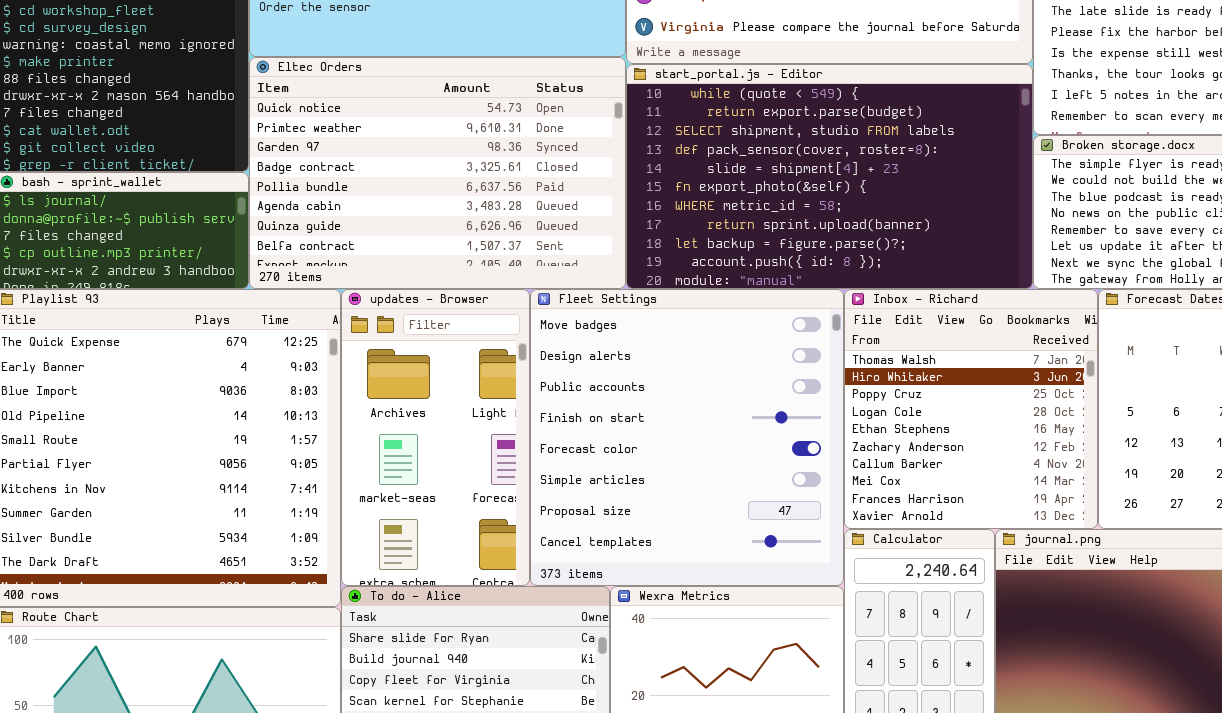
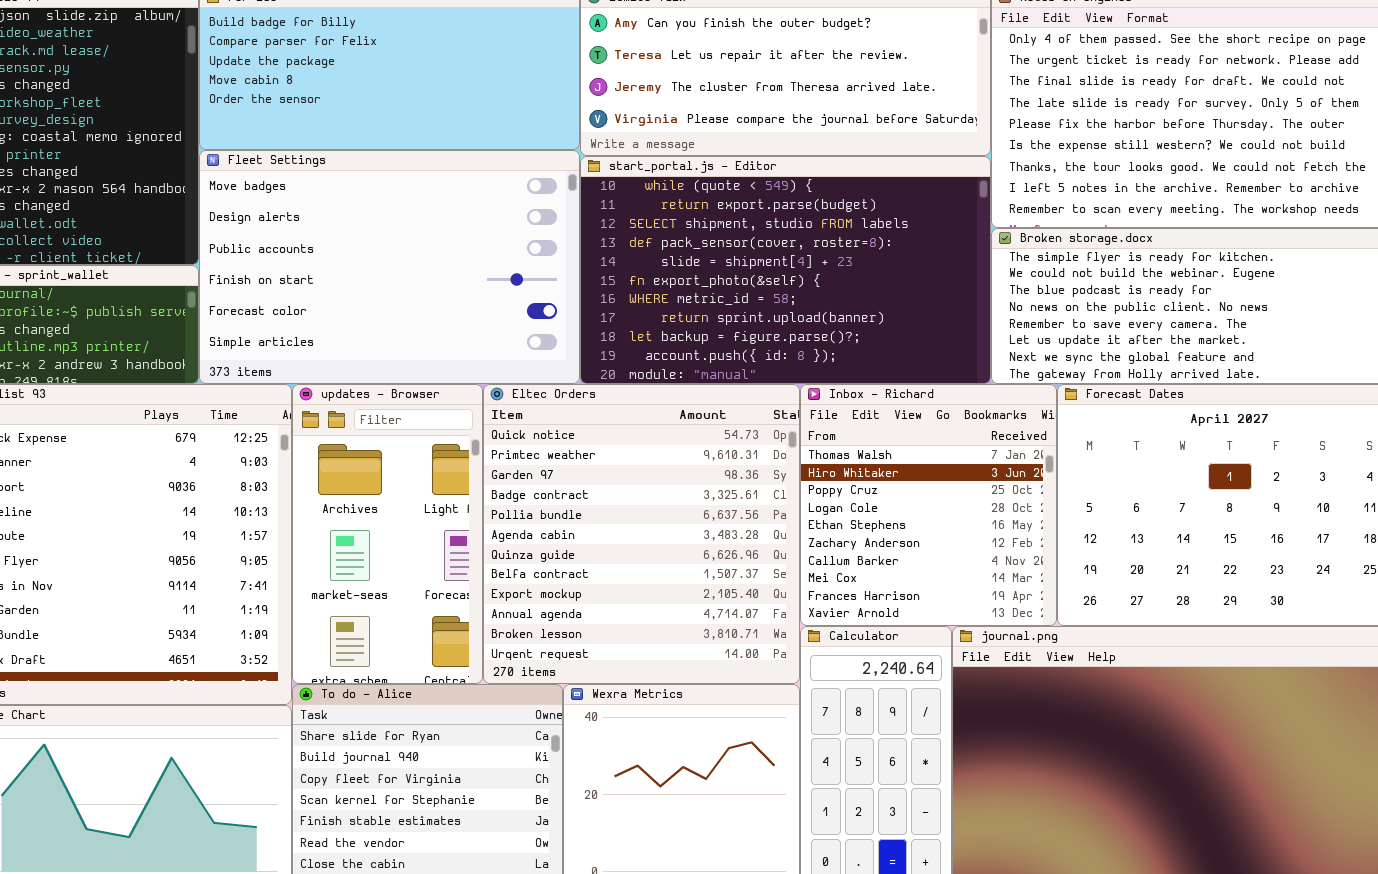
Eltec Orders: [249,57,626,289] -> [483,384,800,684], moved, resized
Fleet Settings: [530,289,844,586] -> [199,150,580,384], moved, resized

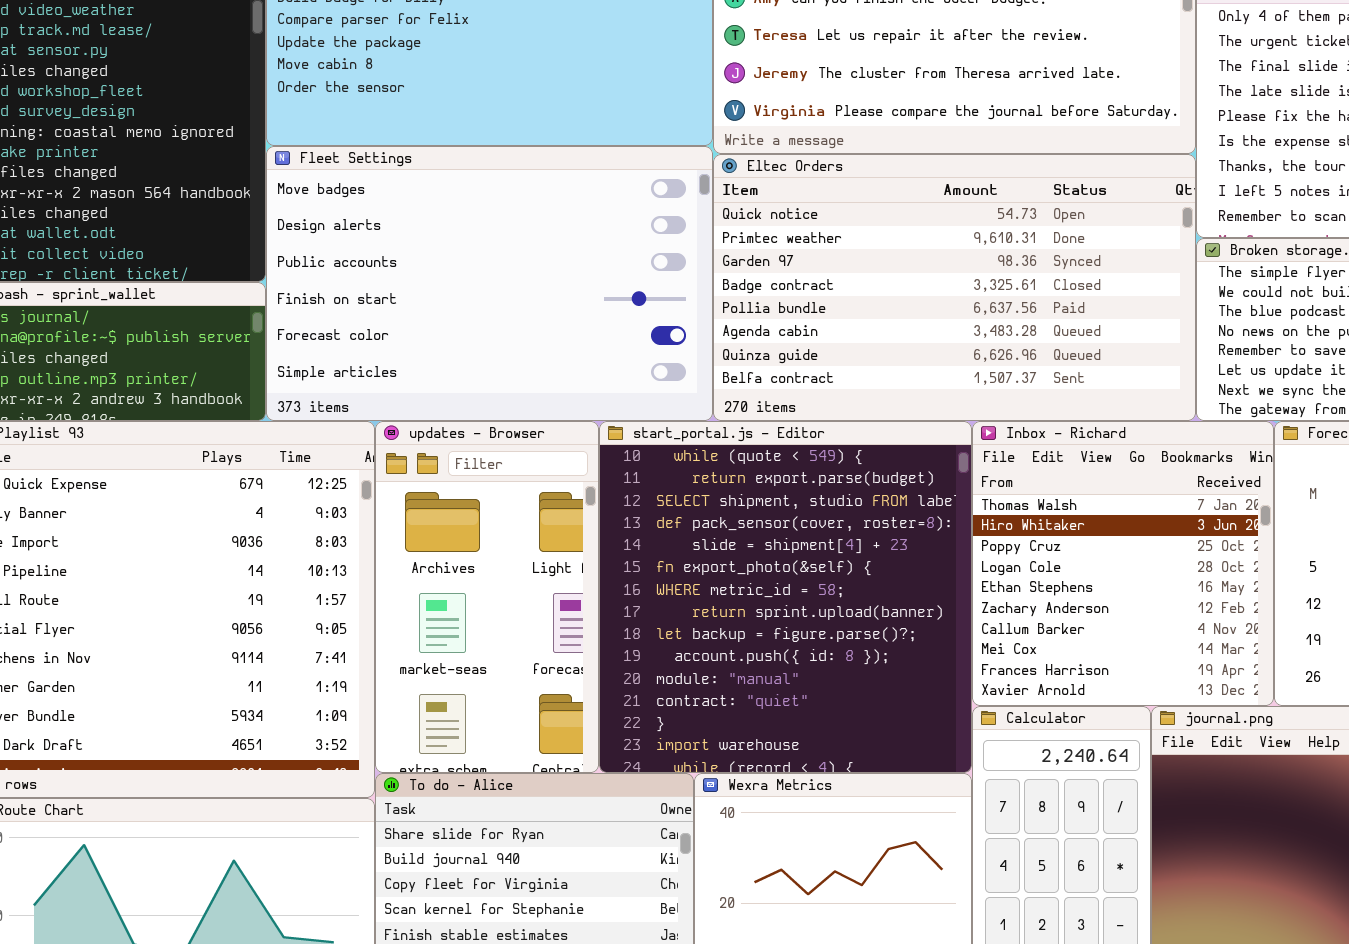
start_portal.js - Editor: [580,156,991,384] -> [599,421,972,773], moved, resized
Eltec Orders: [483,384,800,684] -> [713,154,1196,421], moved, resized

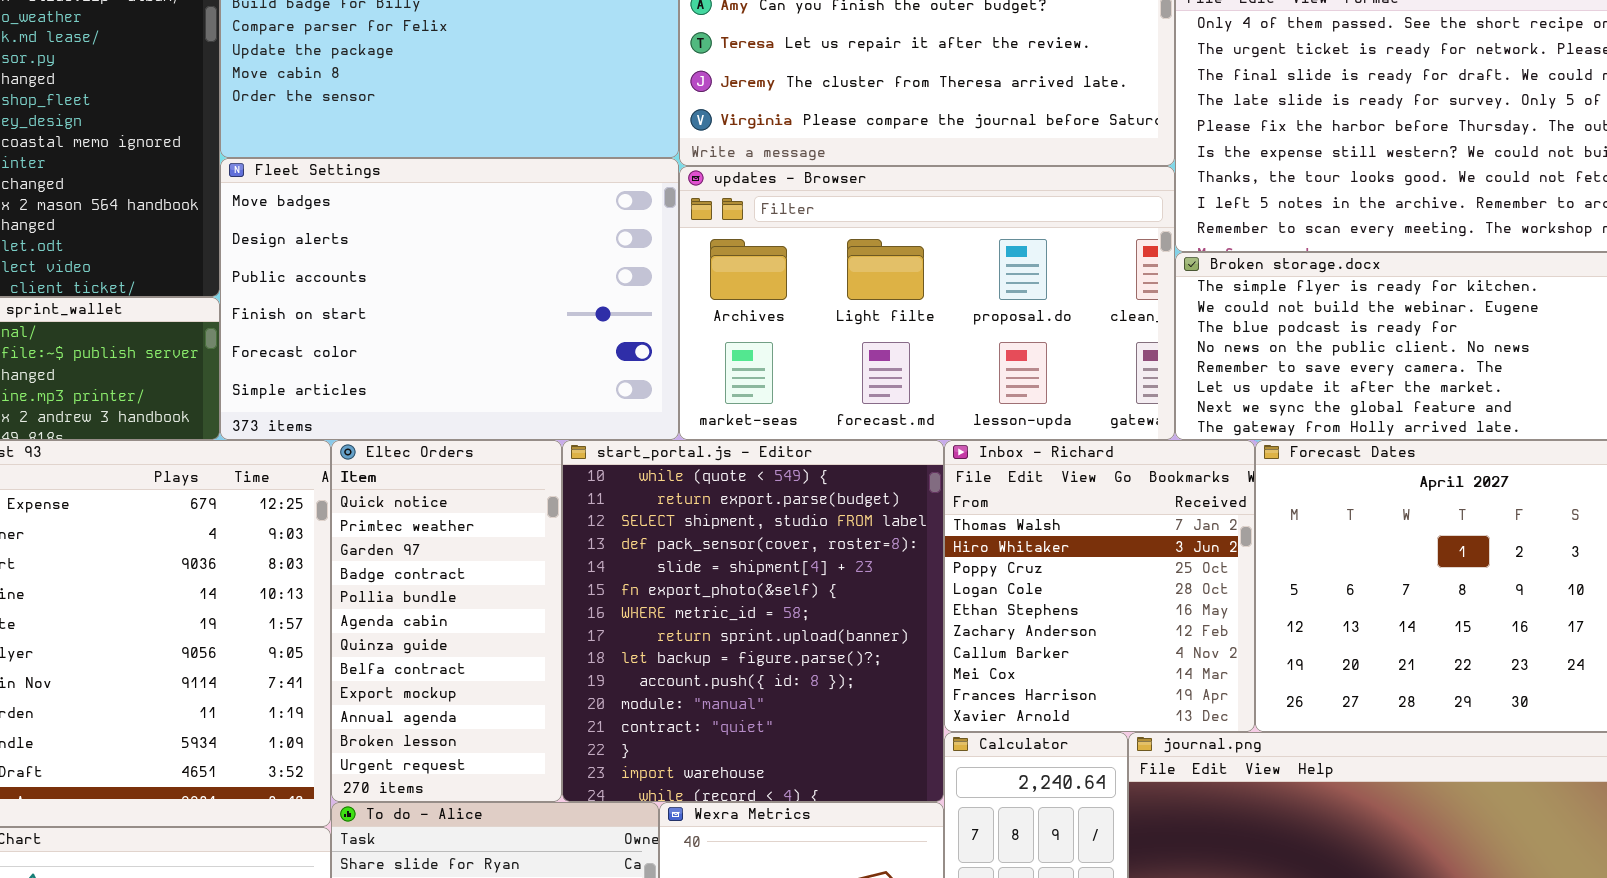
Eltec Orders: [713,154,1196,421] -> [331,440,562,802], moved, resized
updates - Browser: [375,421,599,773] -> [679,166,1175,440], moved, resized

